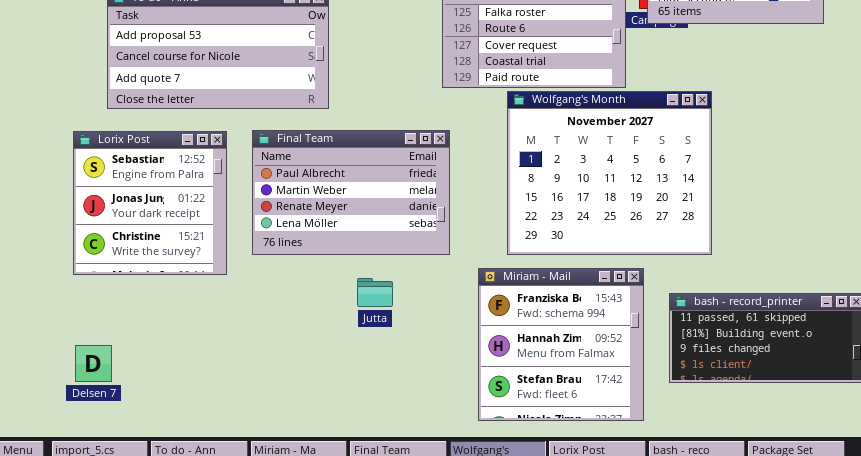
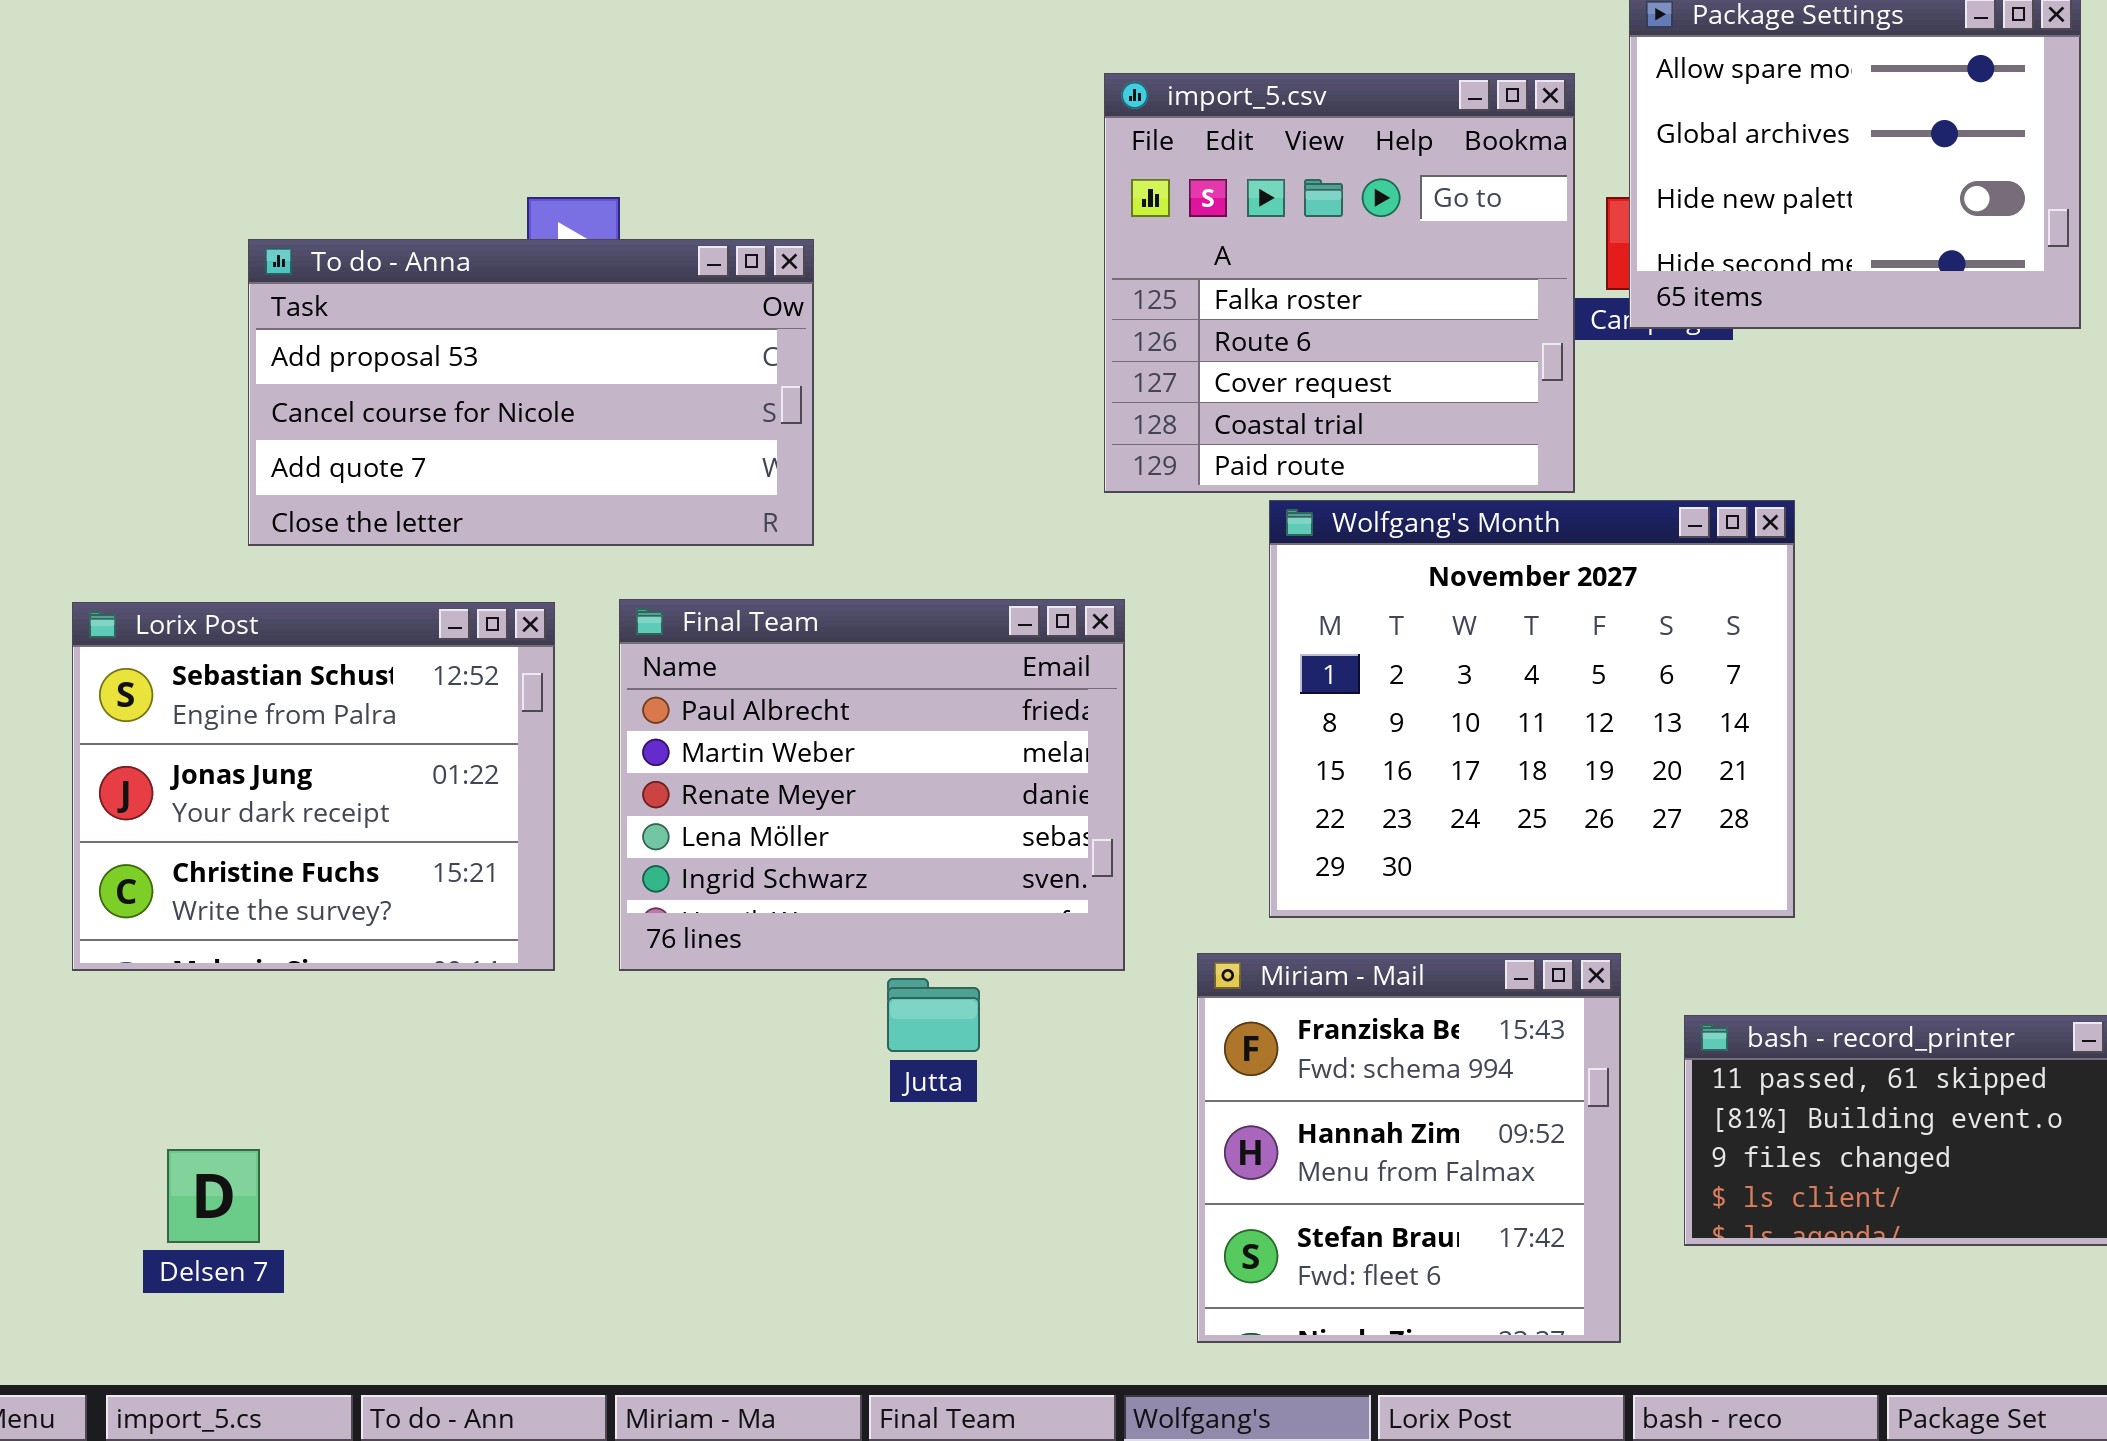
Final Team: [252,130,450,255] -> [619,599,1125,971], resized
Lorix Post: [73,131,227,275] -> [72,602,555,971], resized

